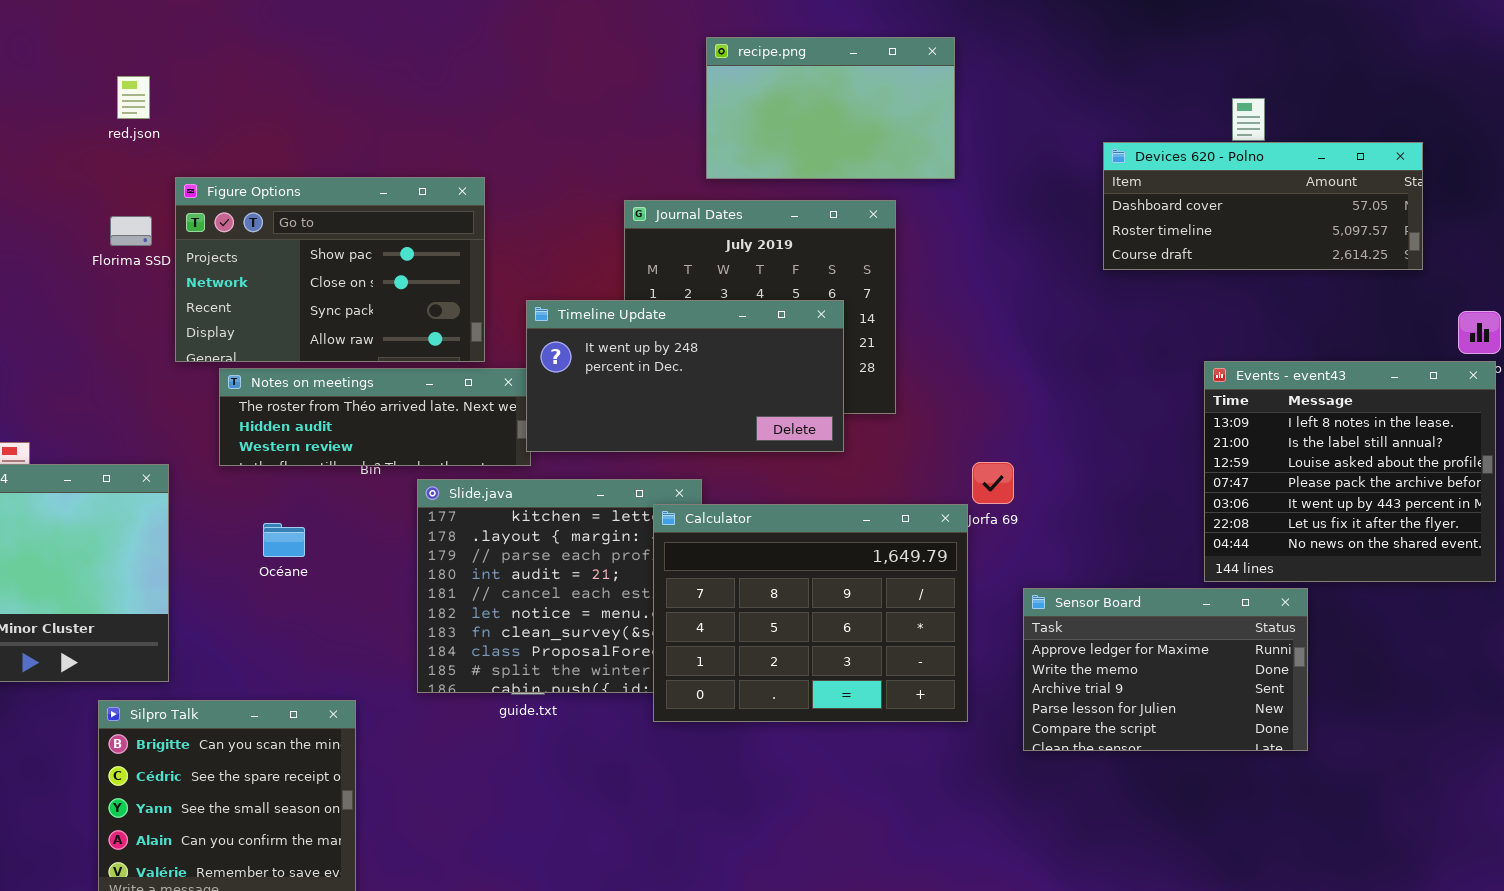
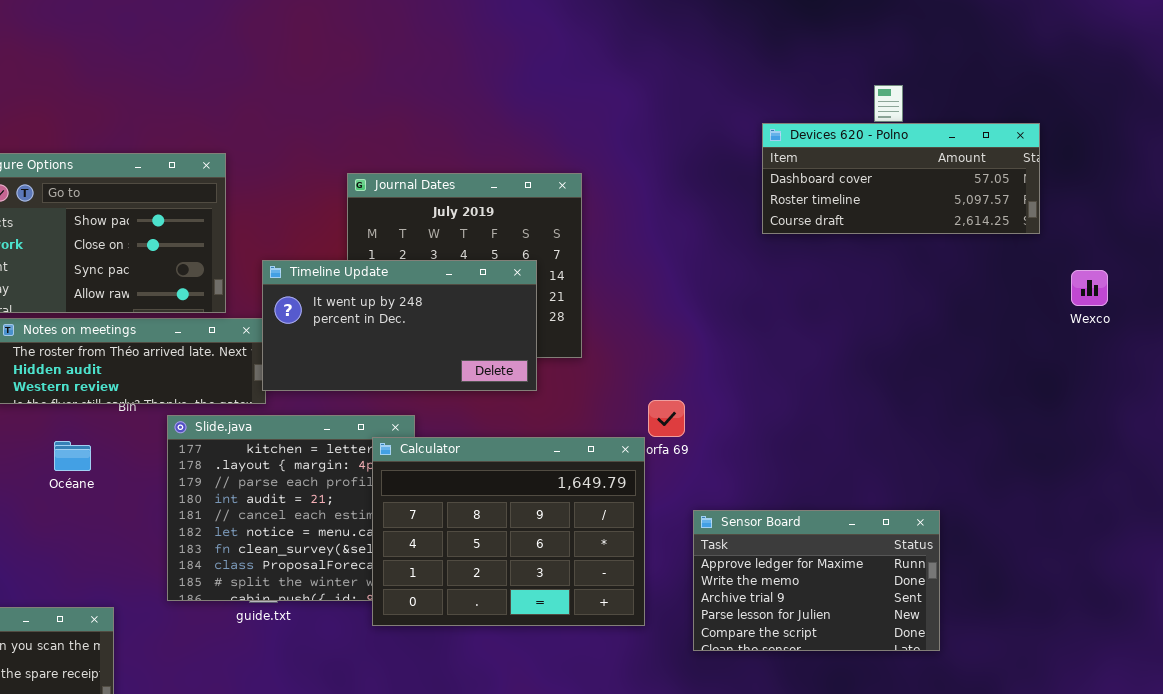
recipe.png: [706,37,955,179] -> none, closed
Events - event43: [1204,361,1496,582] -> none, closed
Océane: [263,523,305,557] -> [54,441,91,471], moved

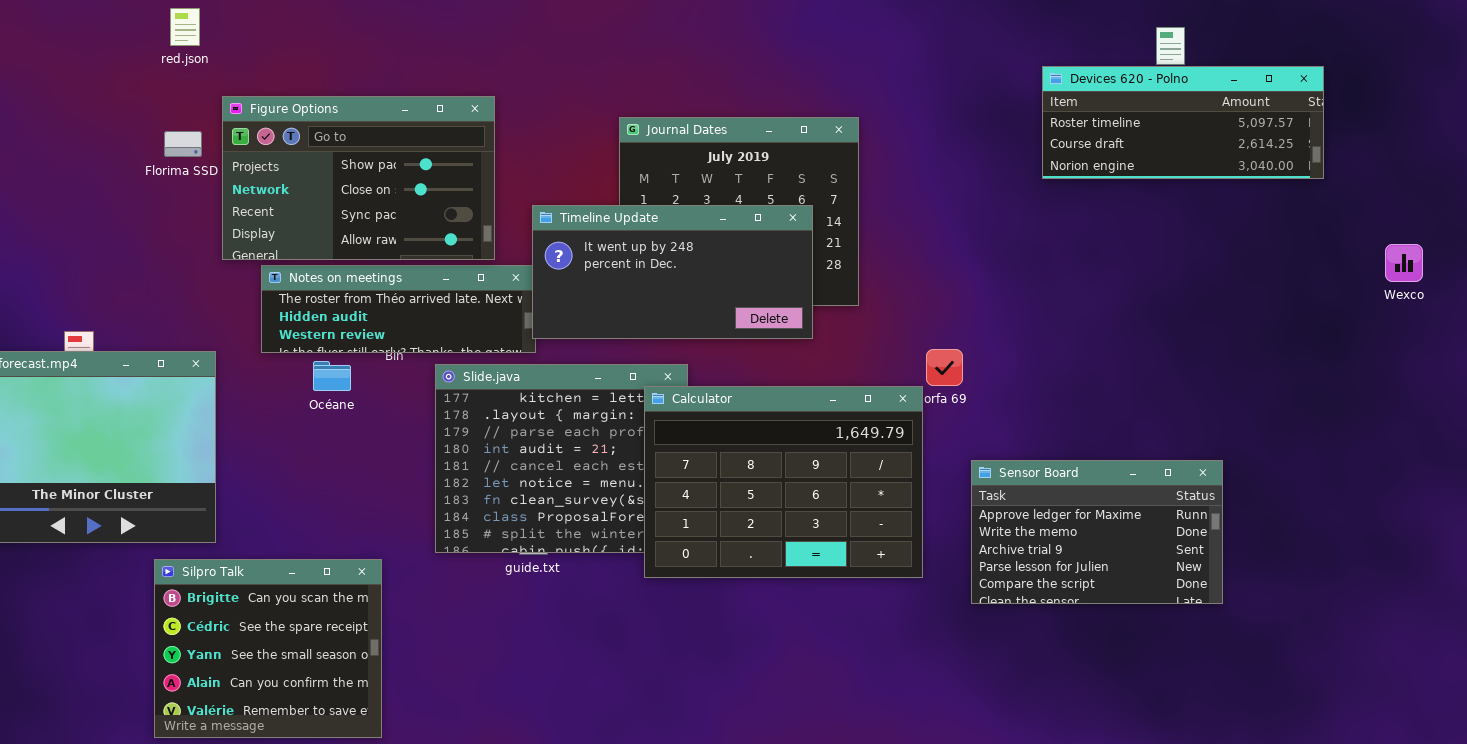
Devices 620 - Polno: [762,123,1040,234] -> [1042,66,1324,179], scrolled down 1 row
Wexco: [1071,270,1108,306] -> [1385,244,1423,282], moved
Océane: [54,441,91,471] -> [313,361,351,391], moved

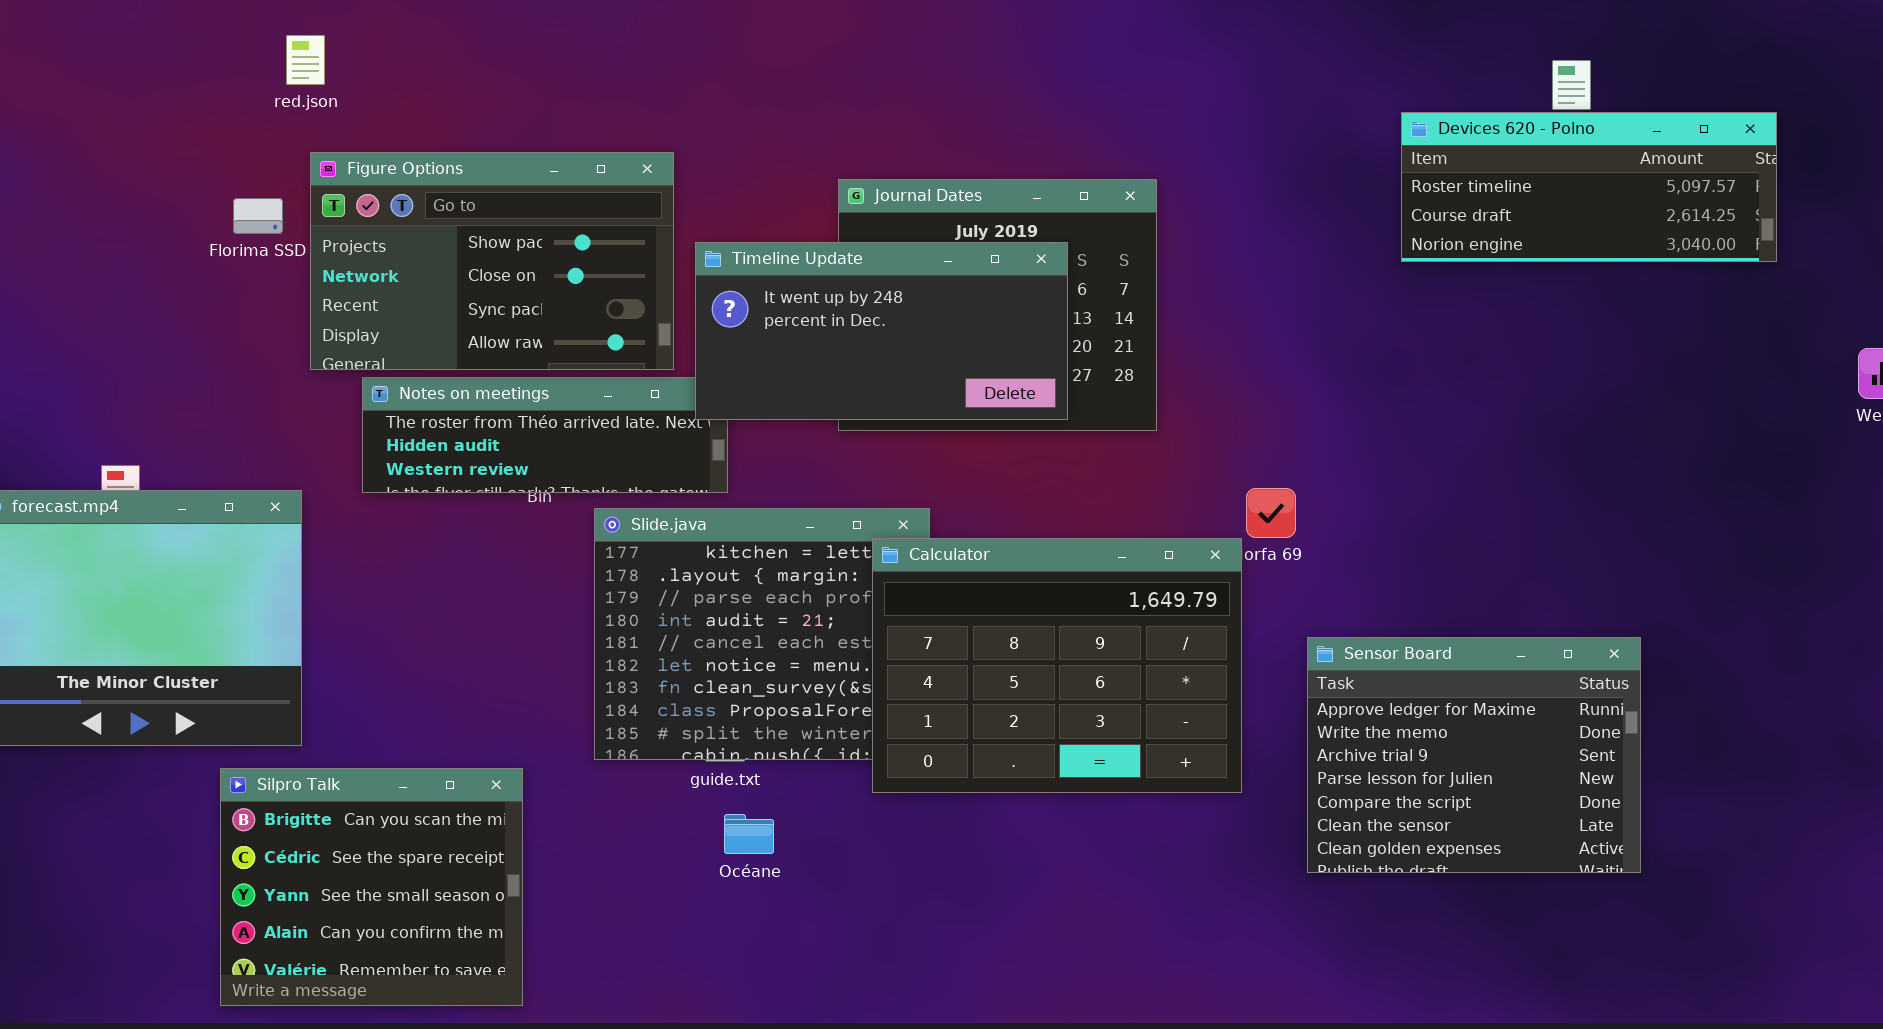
red.json: [170,8,200,46] -> [286,35,325,85], moved
Timeline Update: [532,205,813,339] -> [695,242,1068,420], moved
Océane: [313,361,351,391] -> [724,814,774,854], moved
Sensor Board: [971,460,1223,604] -> [1307,637,1641,873], resized

